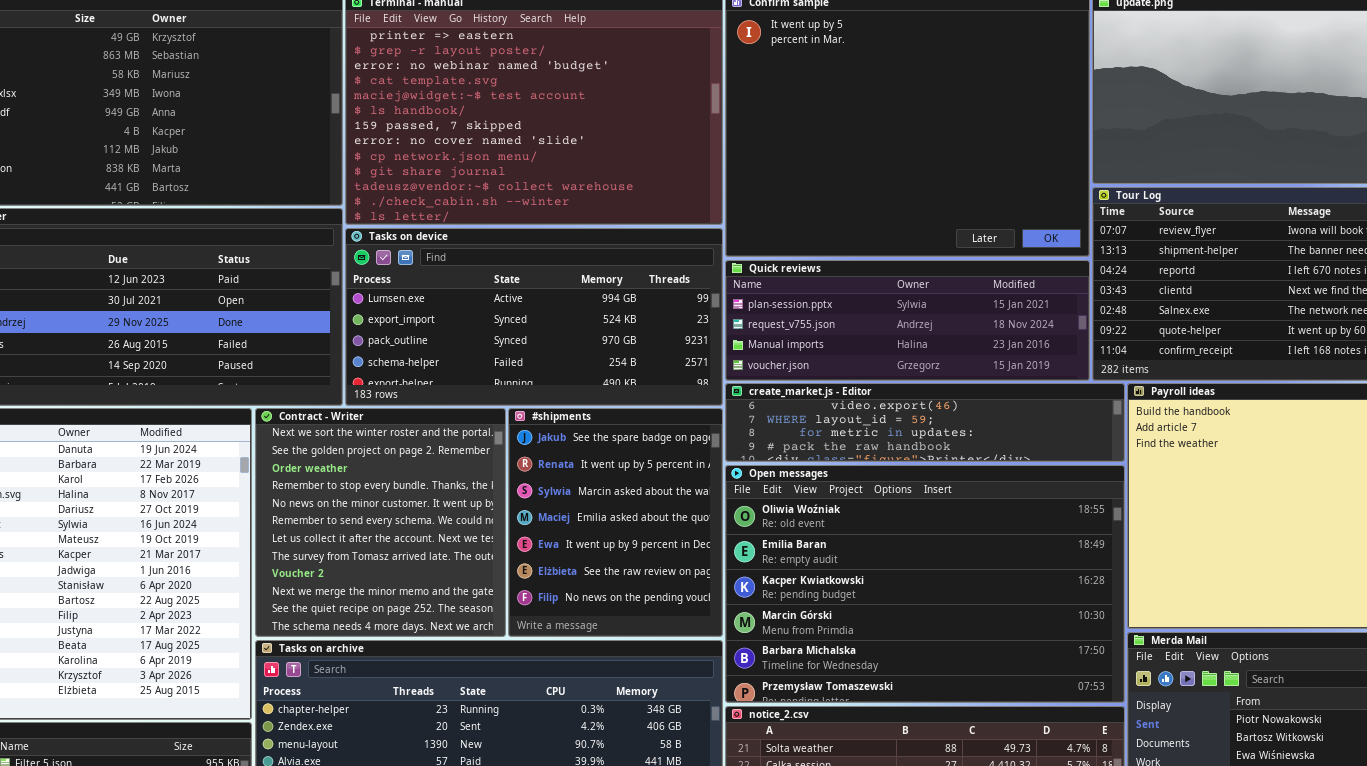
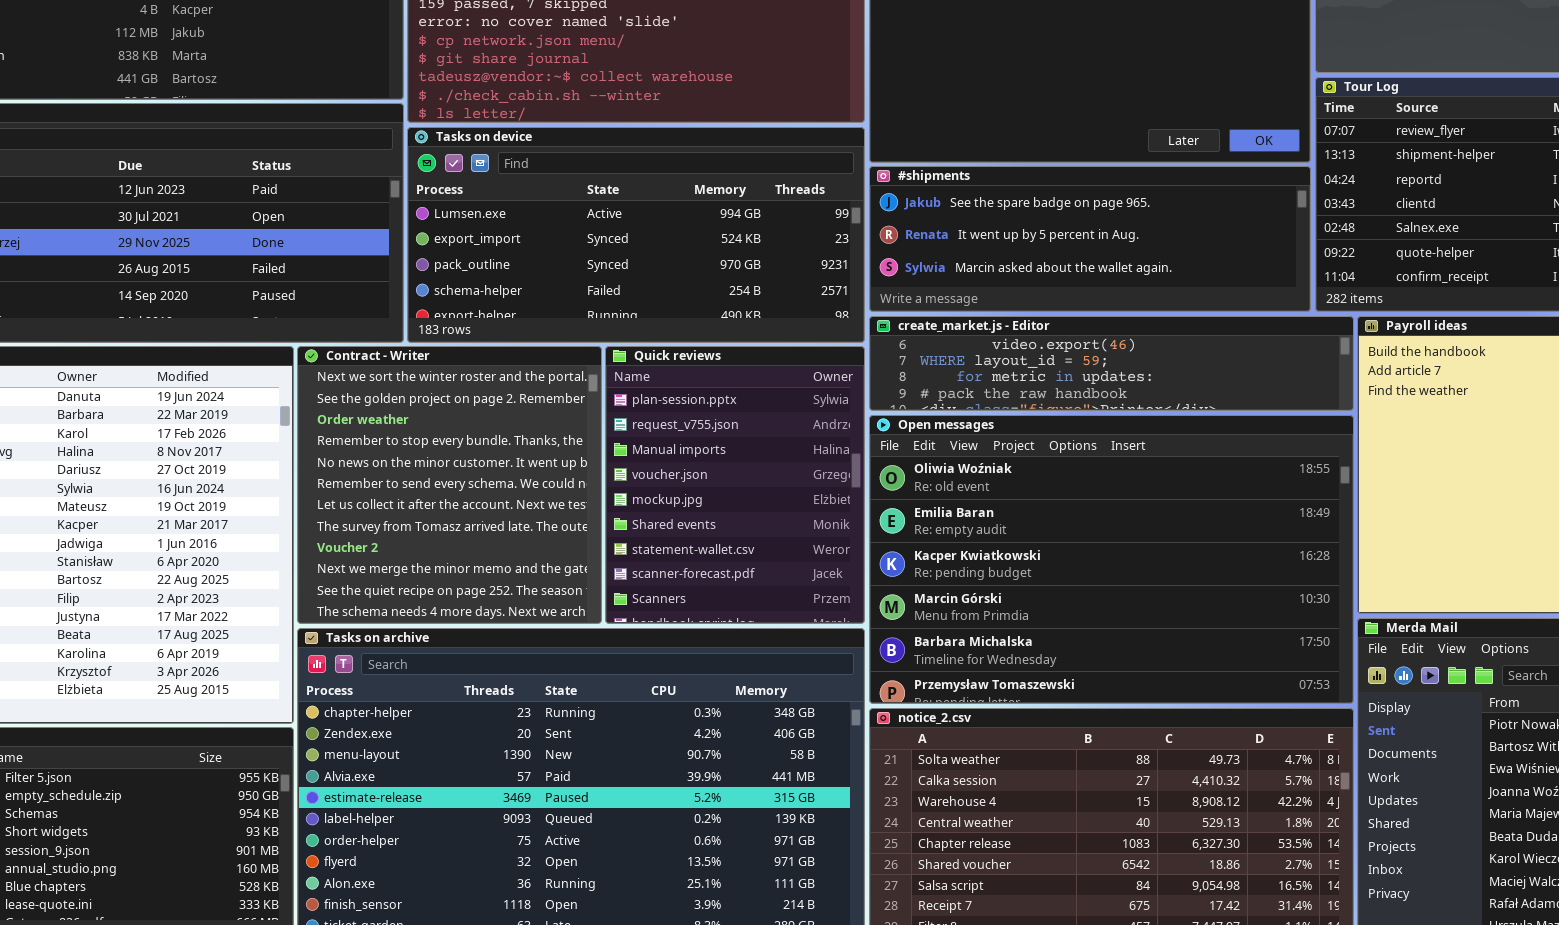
Quick reviews: [725,260,1090,381] -> [605,346,865,624], moved, resized
#shipments: [508,408,723,637] -> [869,166,1311,312], moved, resized

